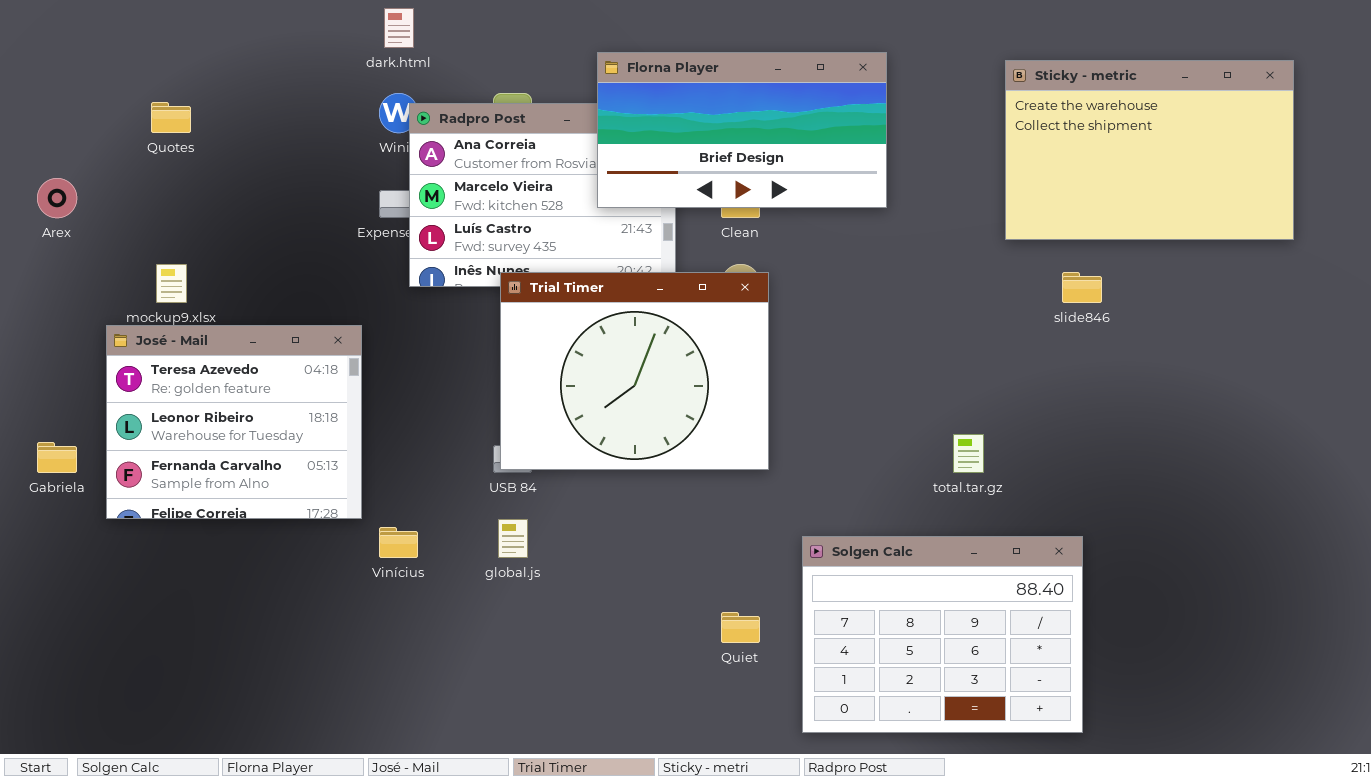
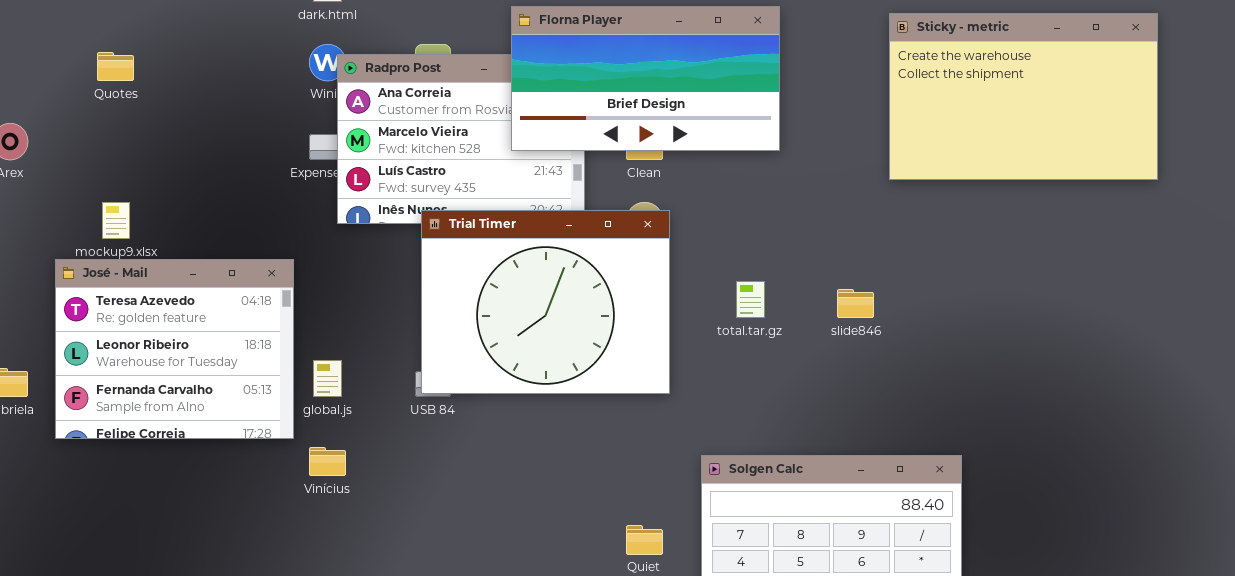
slide846: [1062,272,1102,303] -> [837,289,874,318], moved
total.tar.gz: [953,434,984,473] -> [736,281,765,318], moved
global.js: [498,519,528,558] -> [313,360,342,397], moved

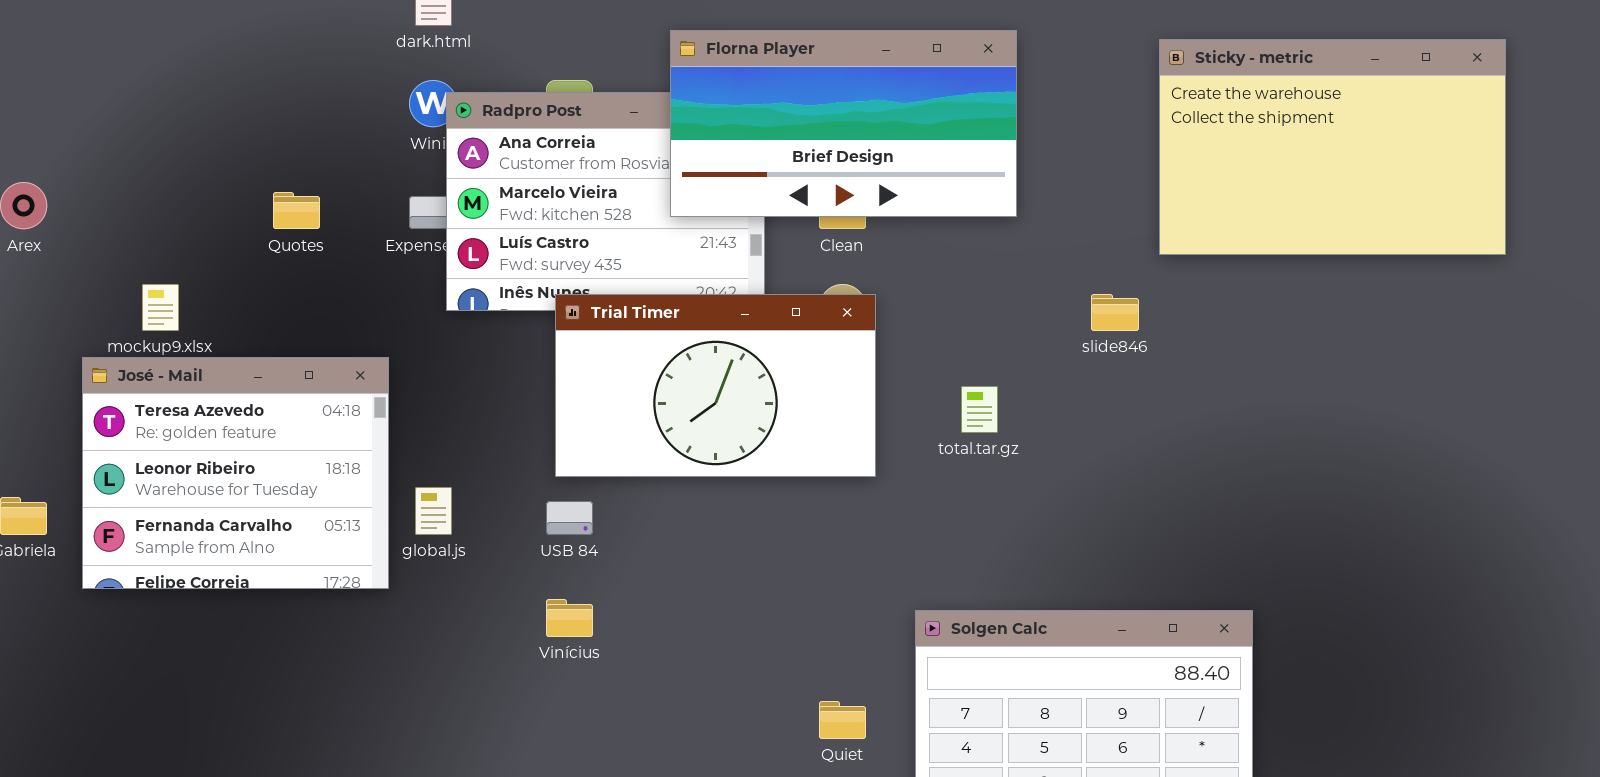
Quotes: [97,52,134,81] -> [273,192,320,229], moved
Trial Timer: [421,210,670,394] -> [555,294,876,477], resized
slide846: [837,289,874,318] -> [1091,294,1139,331], moved
Vinícius: [309,447,346,476] -> [546,599,593,637], moved

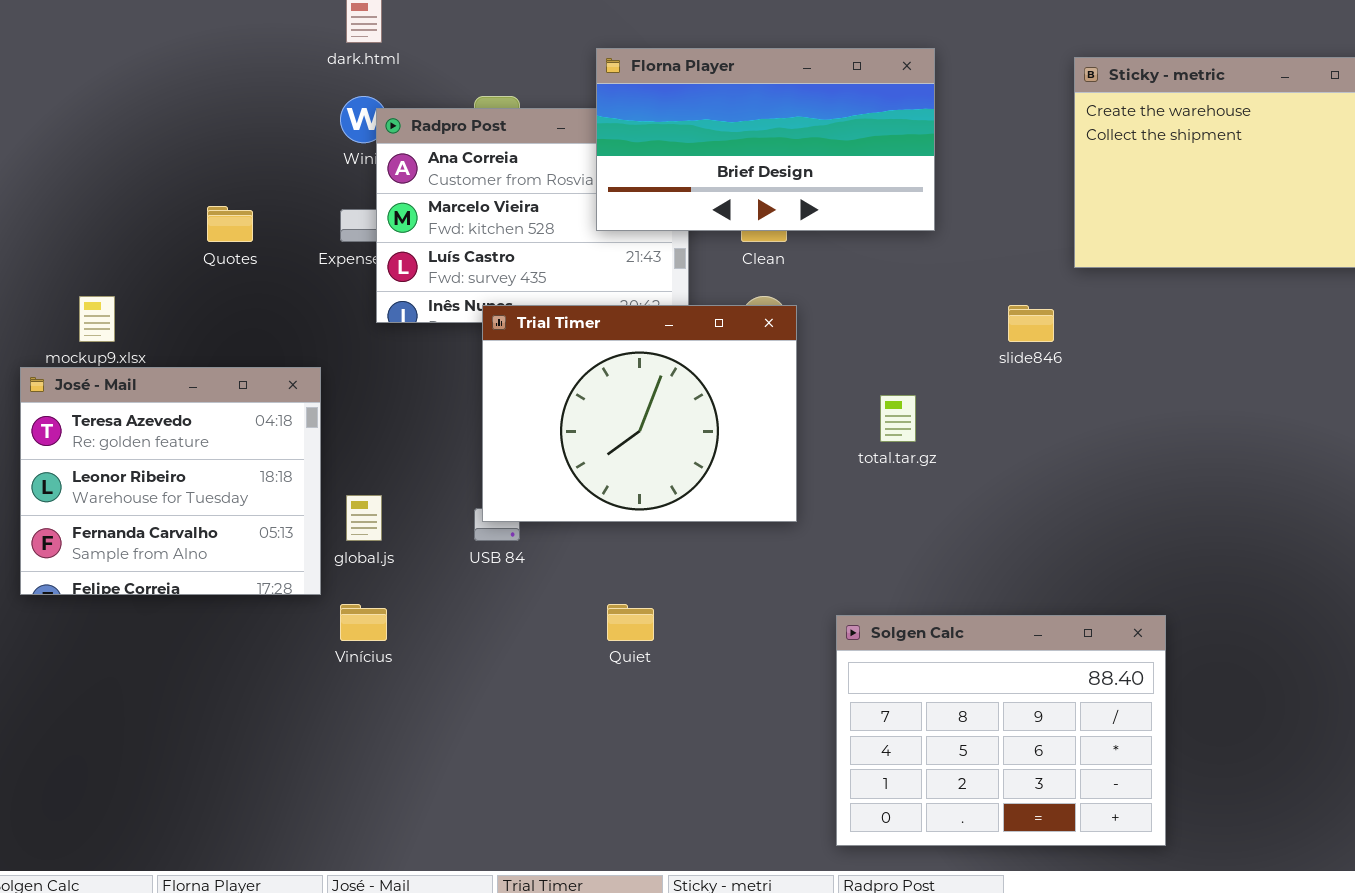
Trial Timer: [555,294,876,477] -> [482,305,797,522], resized
Vinícius: [546,599,593,637] -> [340,604,387,641], moved
Quiet: [819,701,866,739] -> [607,604,654,641], moved

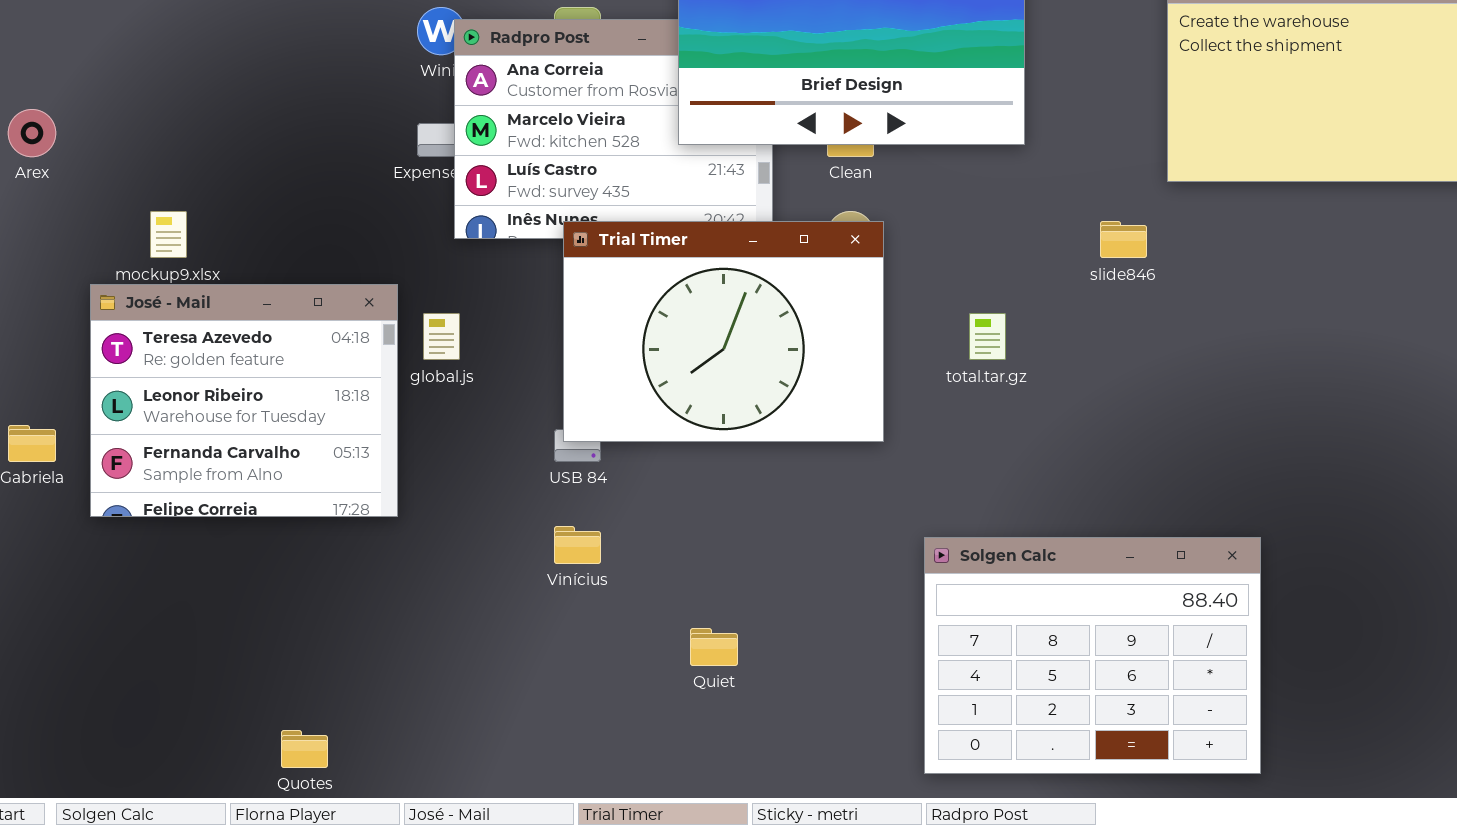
Quotes: [207,206,253,242] -> [281,730,328,768], moved
global.js: [346,495,382,541] -> [423,313,460,360], moved
Vinícius: [340,604,387,641] -> [554,526,601,564], moved
Quiet: [607,604,654,641] -> [690,628,738,666], moved

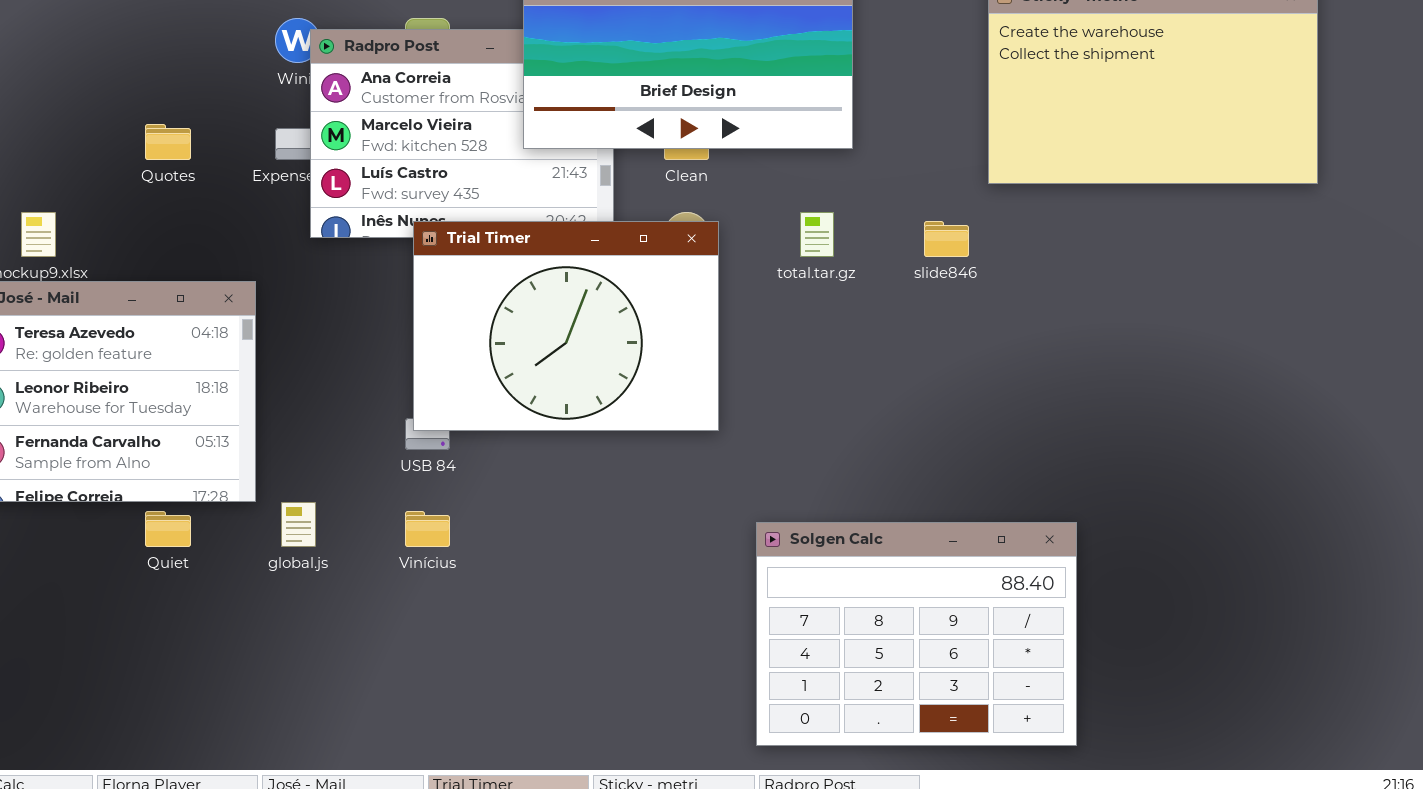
global.js: [423,313,460,360] -> [281,502,316,547], moved
total.tar.gz: [969,313,1006,360] -> [800,212,834,257], moved
Quiet: [690,628,738,666] -> [145,511,191,547], moved
Quotes: [281,730,328,768] -> [145,124,191,160], moved

